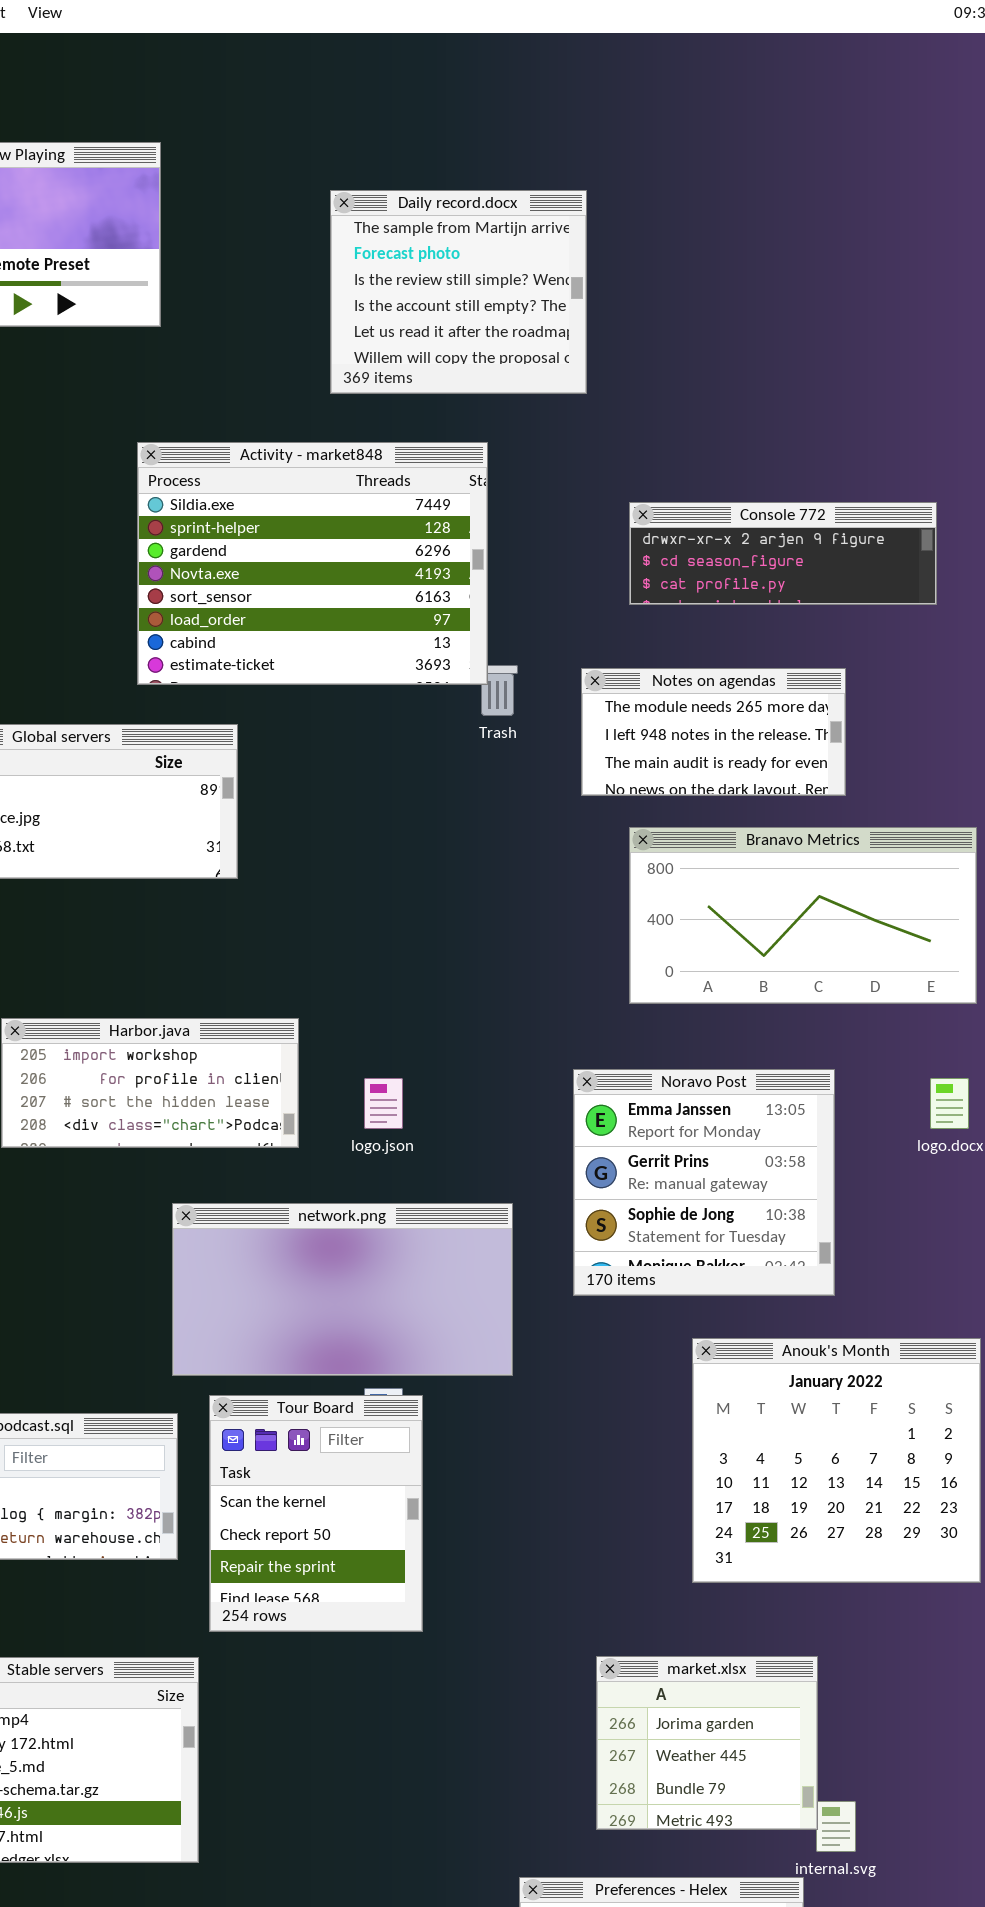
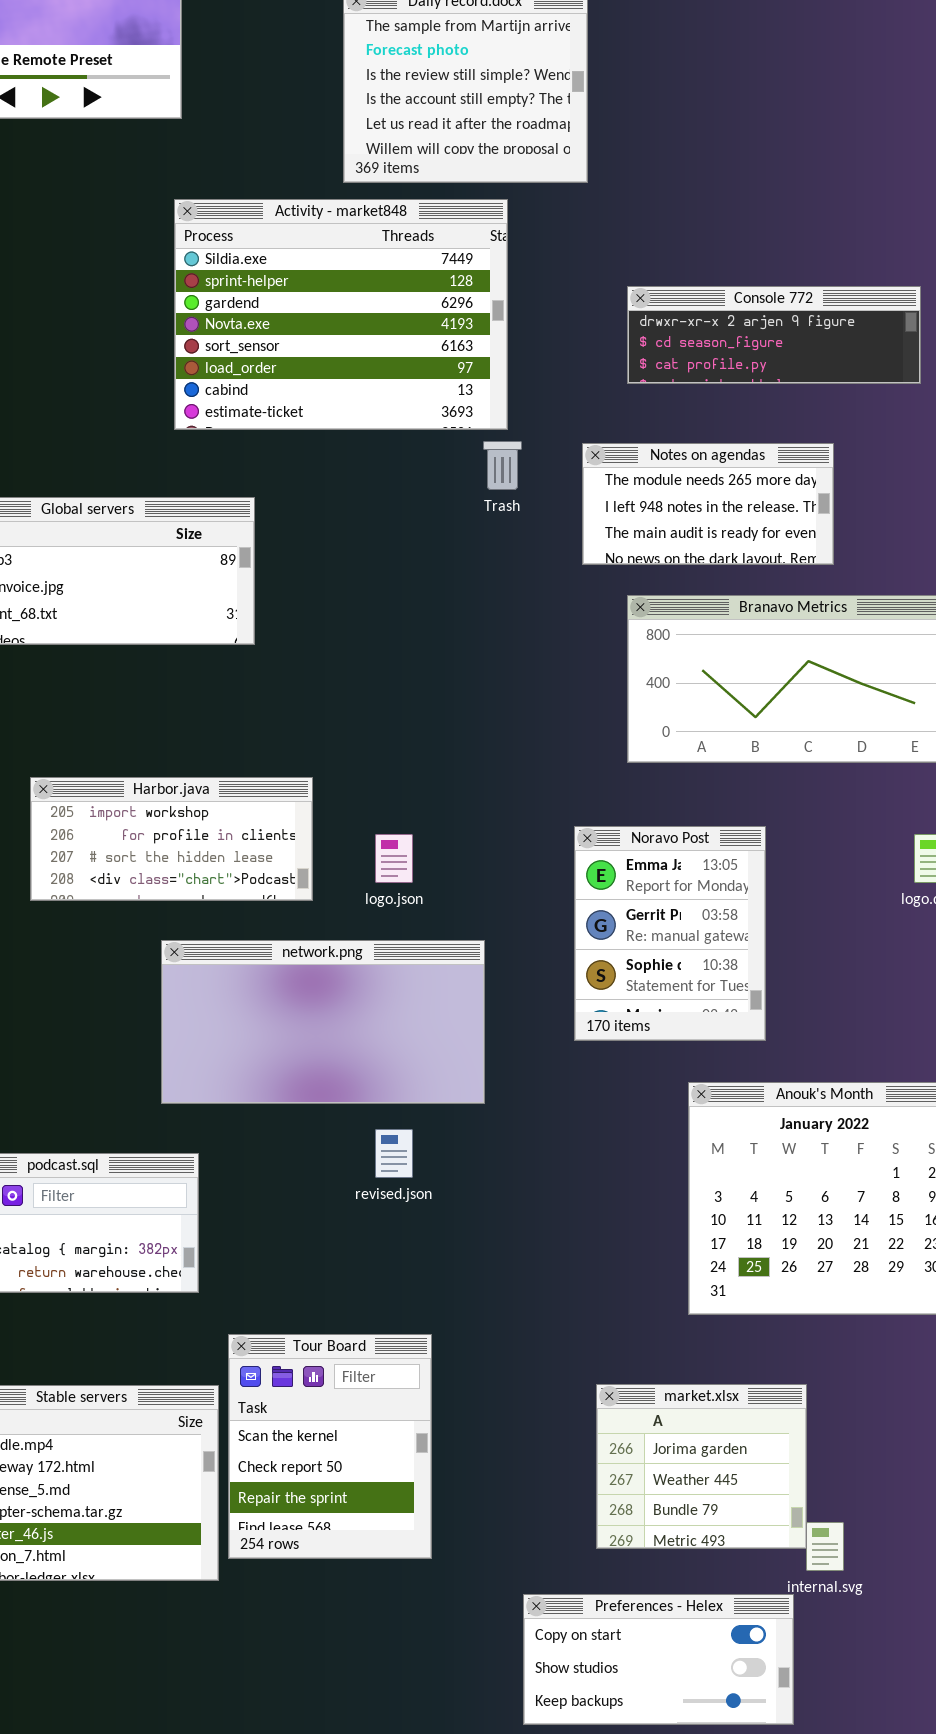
Activity - market848: [137,442,488,685] -> [174,199,508,430], moved
Noravo Post: [573,1069,835,1296] -> [574,826,766,1041], resized
network.png: [172,1203,513,1376] -> [161,940,485,1104], moved
Tour Board: [209,1395,423,1632] -> [228,1334,432,1559], moved

